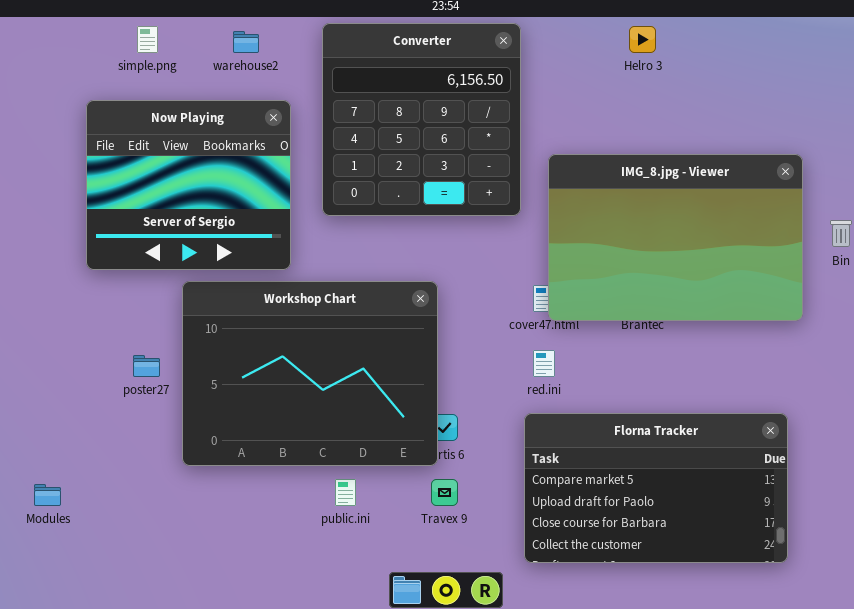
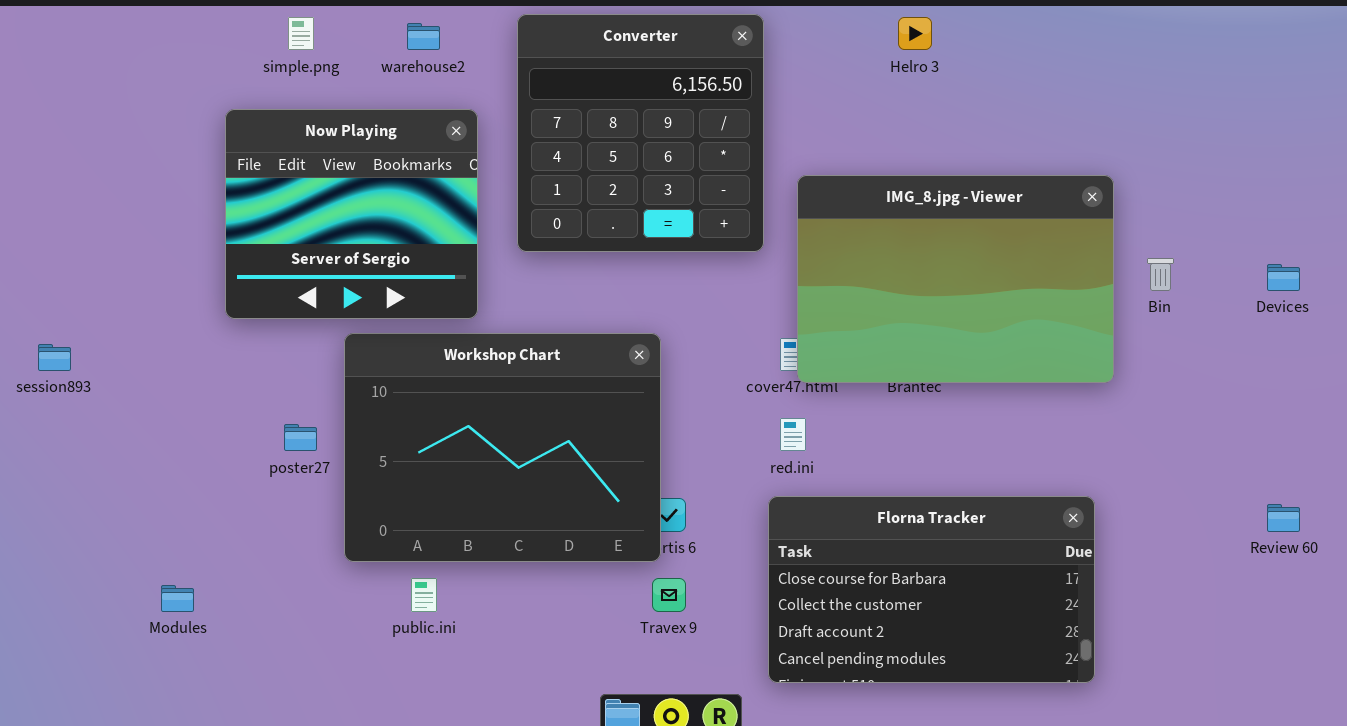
Florna Tracker: [524,413,788,563] -> [768,496,1095,683], scrolled down 2 rows
public.ini: [335,479,356,506] -> [411,578,437,612], moved

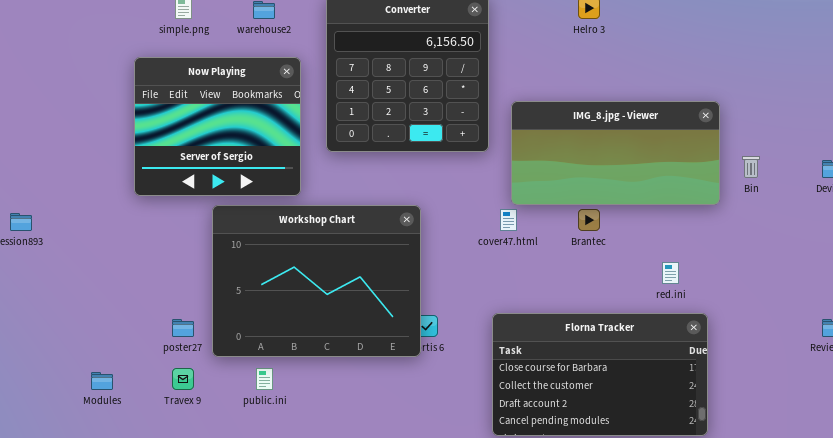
IMG_8.jpg - Viewer: [797,175,1114,383] -> [511,101,720,205], resized
red.ini: [780,418,806,451] -> [662,262,679,284], moved
poster27: [284,424,317,451] -> [172,319,194,337], moved
Travex 9: [652,578,686,612] -> [172,368,194,390], moved

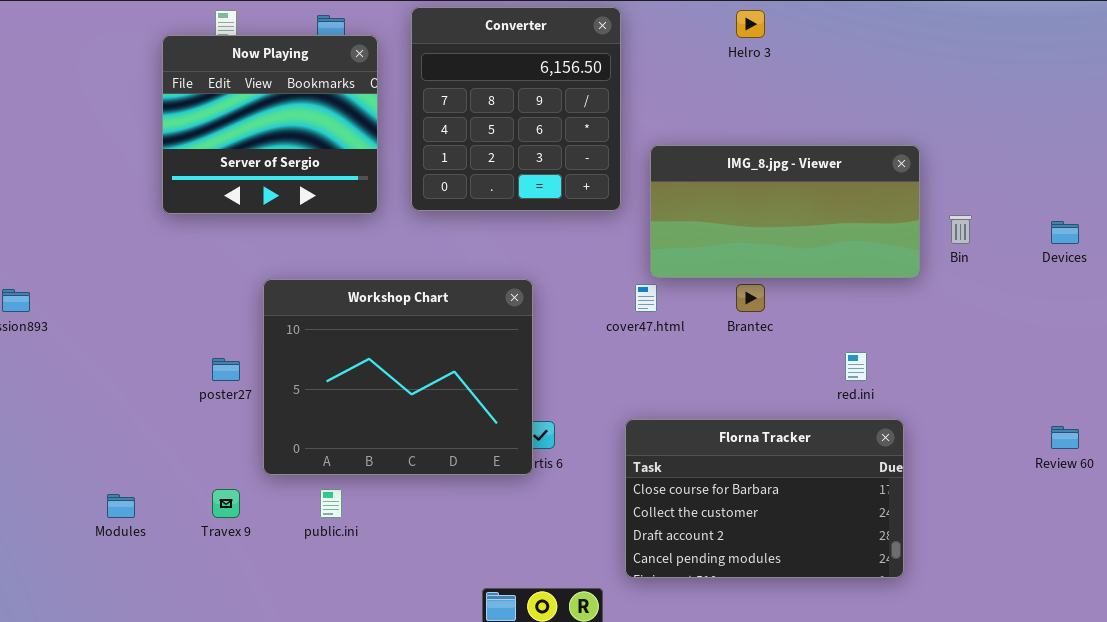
Now Playing: [134,57,301,196] -> [162,35,378,214], moved
poster27: [172,319,194,337] -> [212,358,240,381], moved

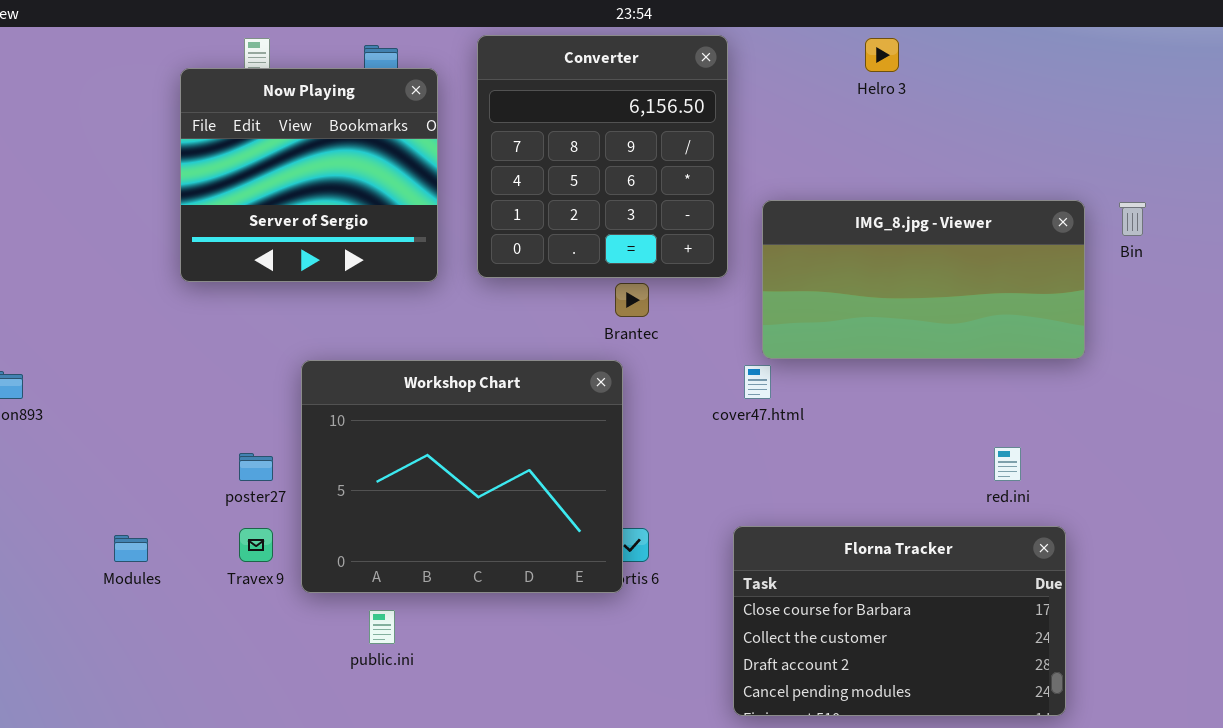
Bin: [949,215,972,244] -> [1119,202,1146,236], moved
Brantec: [736,284,765,312] -> [615,283,649,317], moved
Travex 9: [212,489,240,518] -> [239,528,273,562], moved
Modules: [107,494,135,518] -> [114,535,148,562], moved

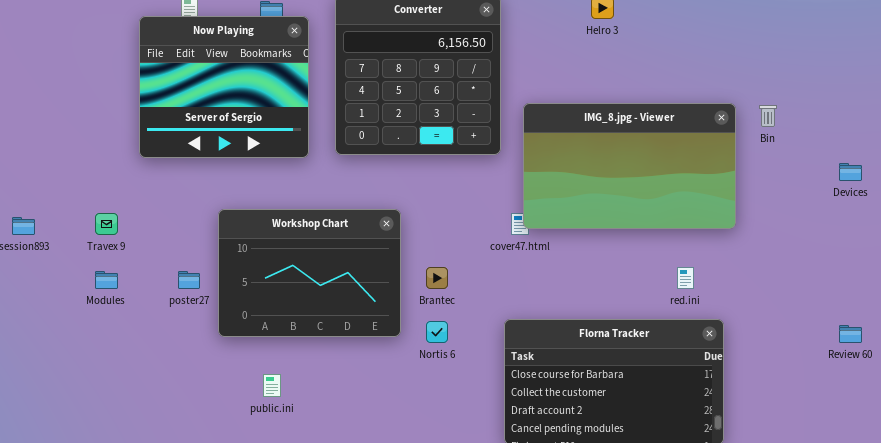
IMG_8.jpg - Viewer: [762,200,1085,359] -> [523,103,736,229], resized
Brantec: [615,283,649,317] -> [426,267,448,289], moved
Workshop Chart: [301,360,623,593] -> [218,209,401,337], resized
Travex 9: [239,528,273,562] -> [95,213,118,235], moved
Modules: [114,535,148,562] -> [95,271,118,289], moved

